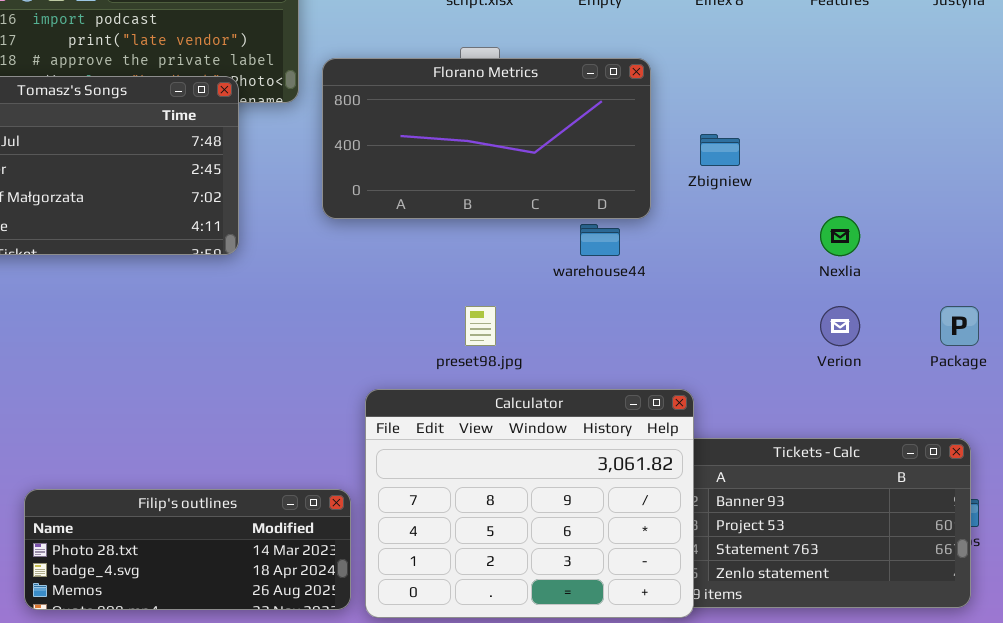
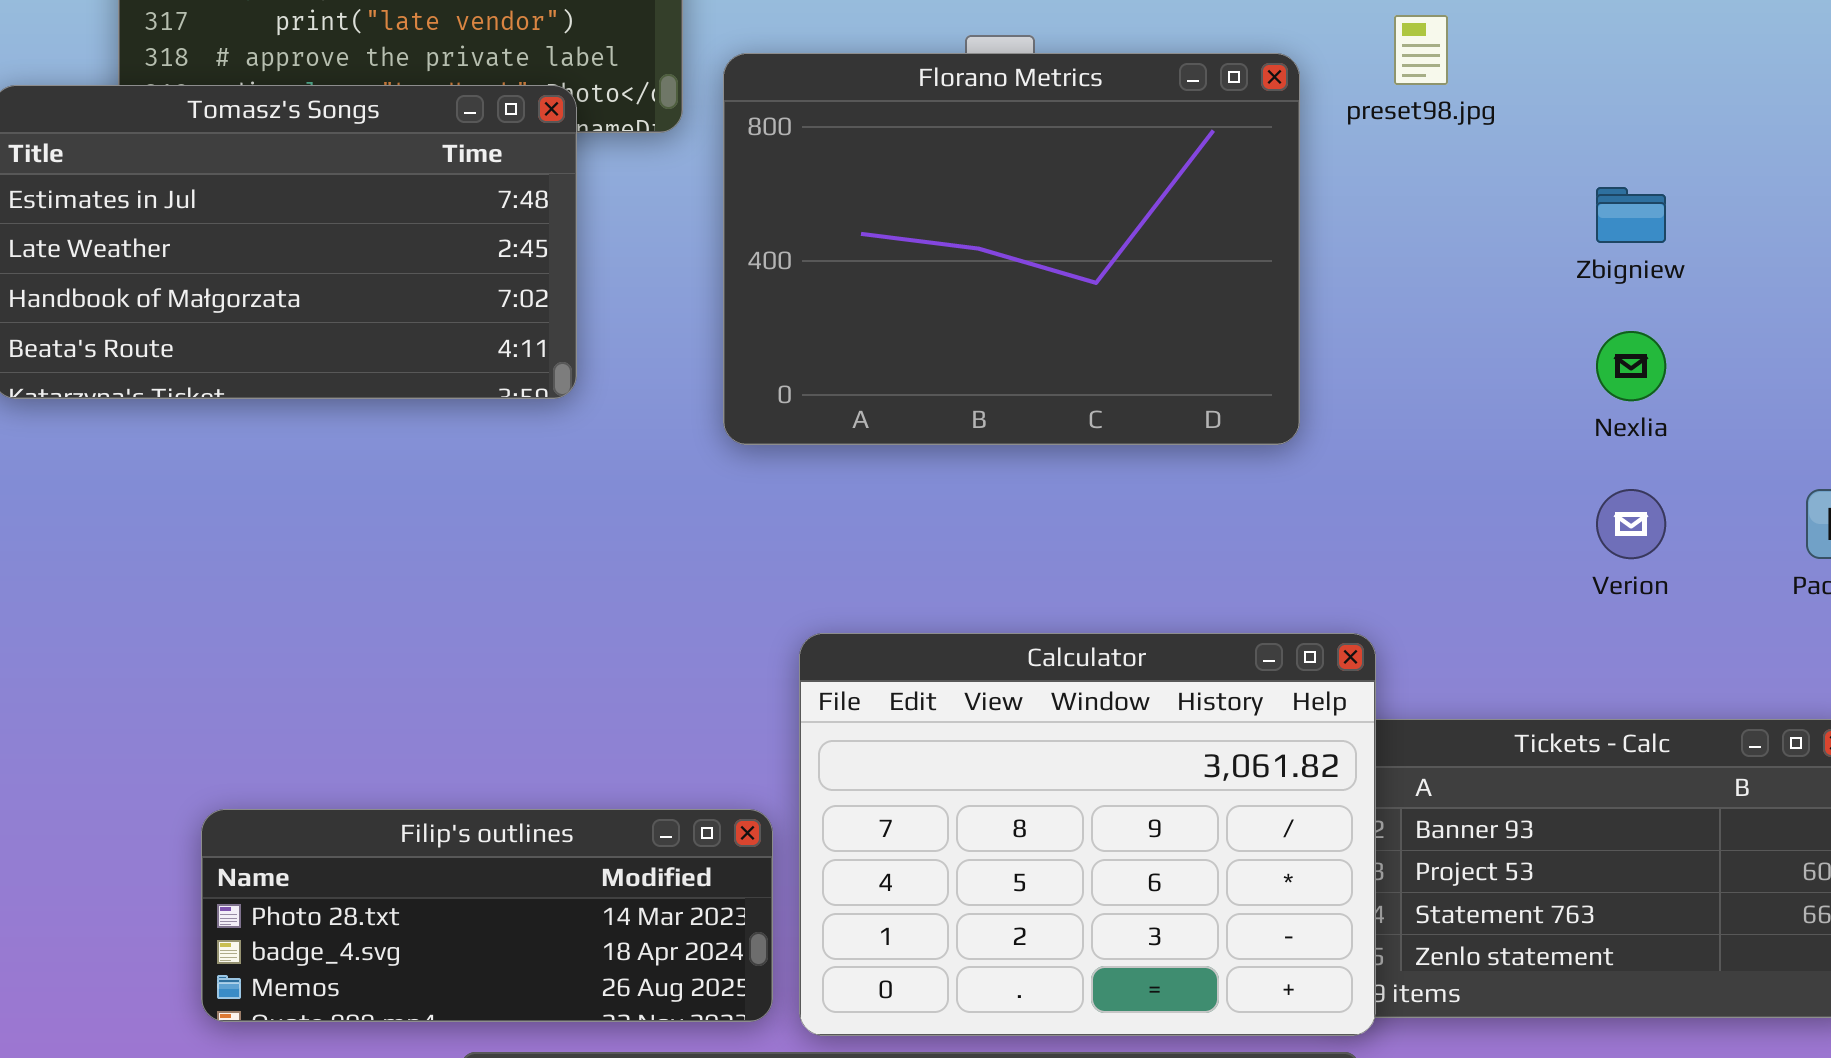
Florano Metrics: [322,58,651,219] -> [723,53,1300,445], resized
Zbigniew: [700,134,740,166] -> [1596,187,1666,243], moved
preset98.jpg: [465,306,496,346] -> [1394,15,1448,85], moved

